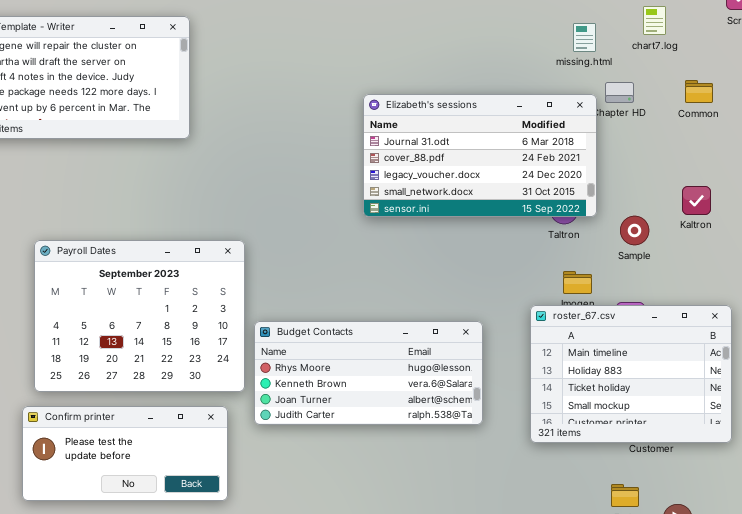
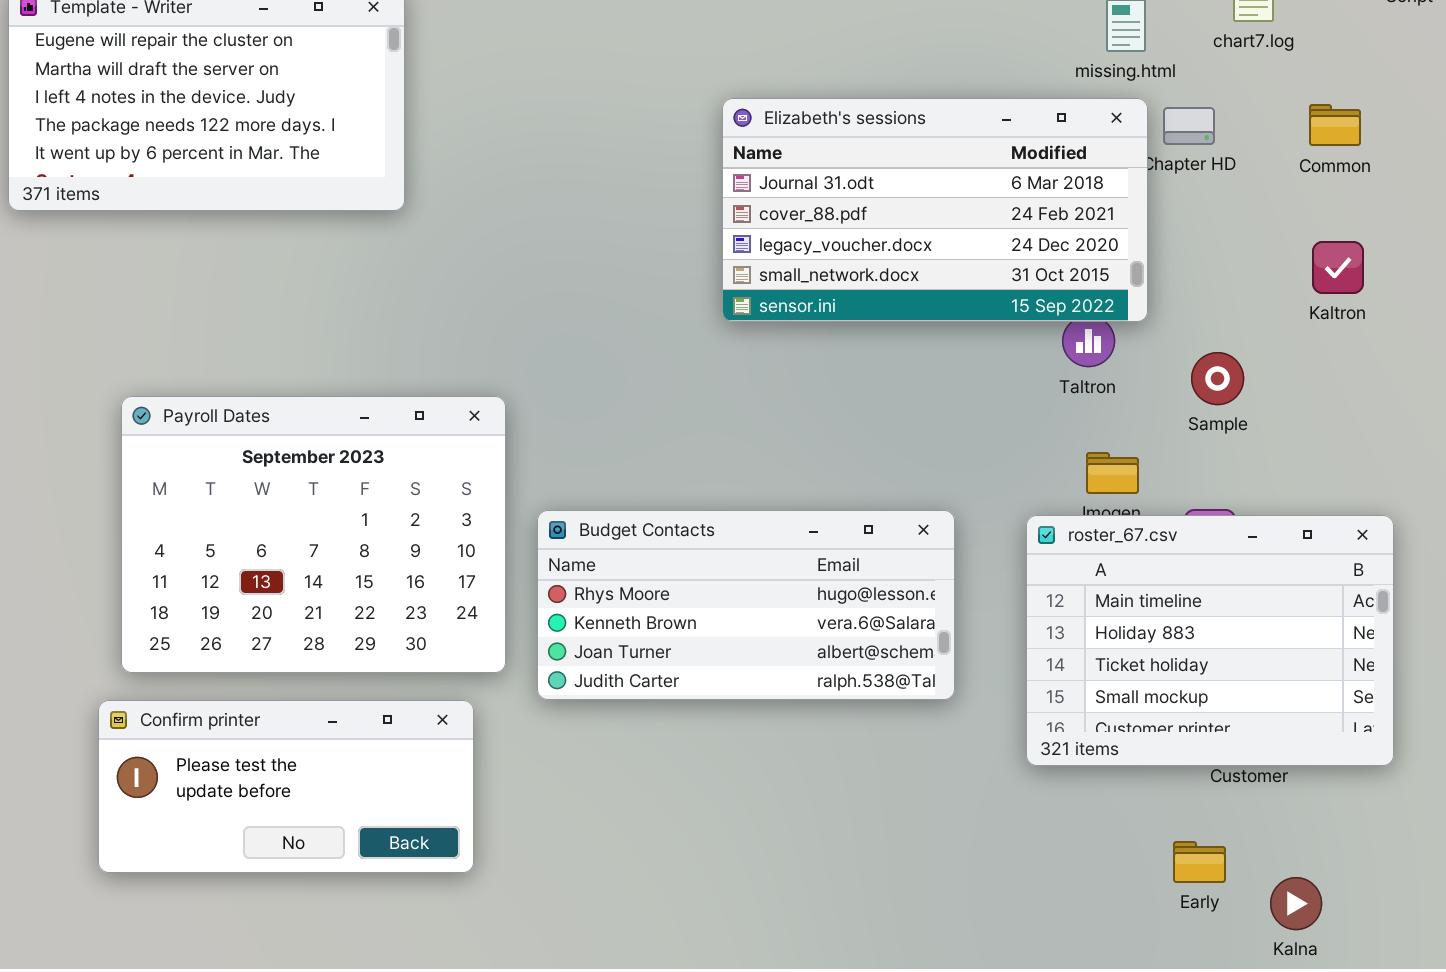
Elizabeth's sessions: [363,94,597,217] -> [722,98,1148,322], moved
Kaltron: [682,186,711,215] -> [1312,241,1364,294], moved
Budget Contacts: [254,321,483,425] -> [537,510,955,700], moved

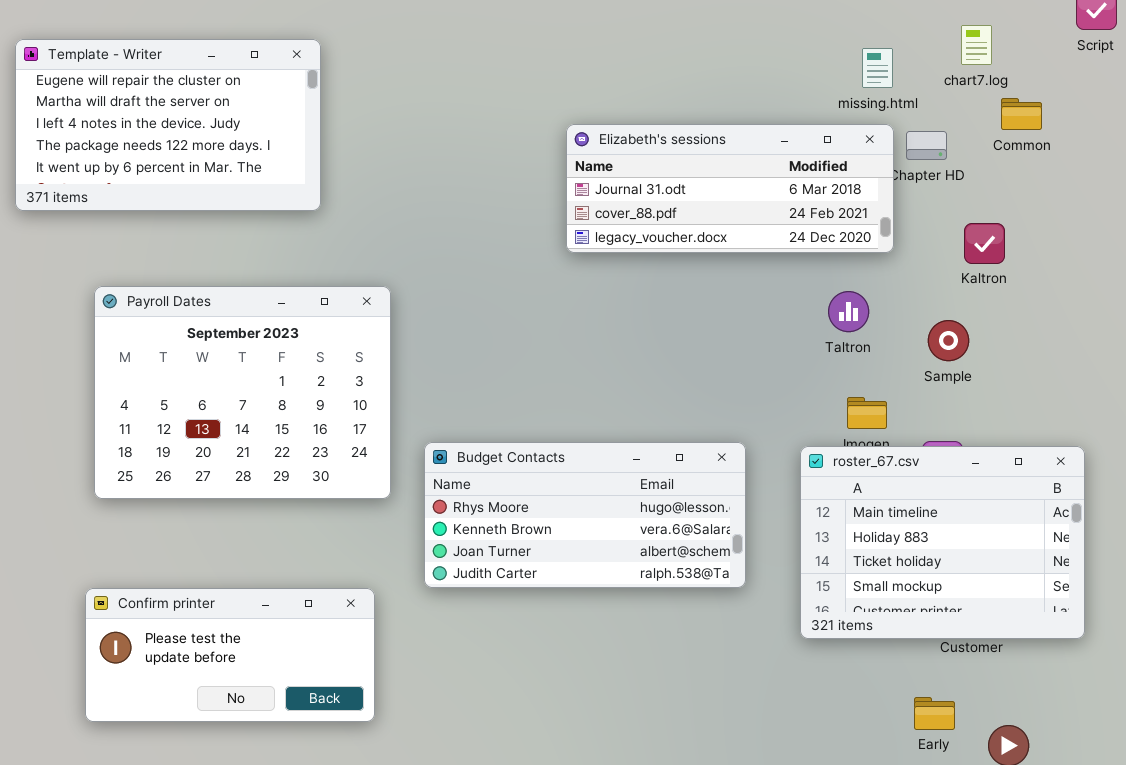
Elizabeth's sessions: [722,98,1148,322] -> [566,124,894,253], resized
Common: [1309,104,1361,146] -> [1001,98,1042,130], moved
Kaltron: [1312,241,1364,294] -> [964,223,1005,264], moved
Payroll Dates: [121,396,506,673] -> [94,286,391,499], moved

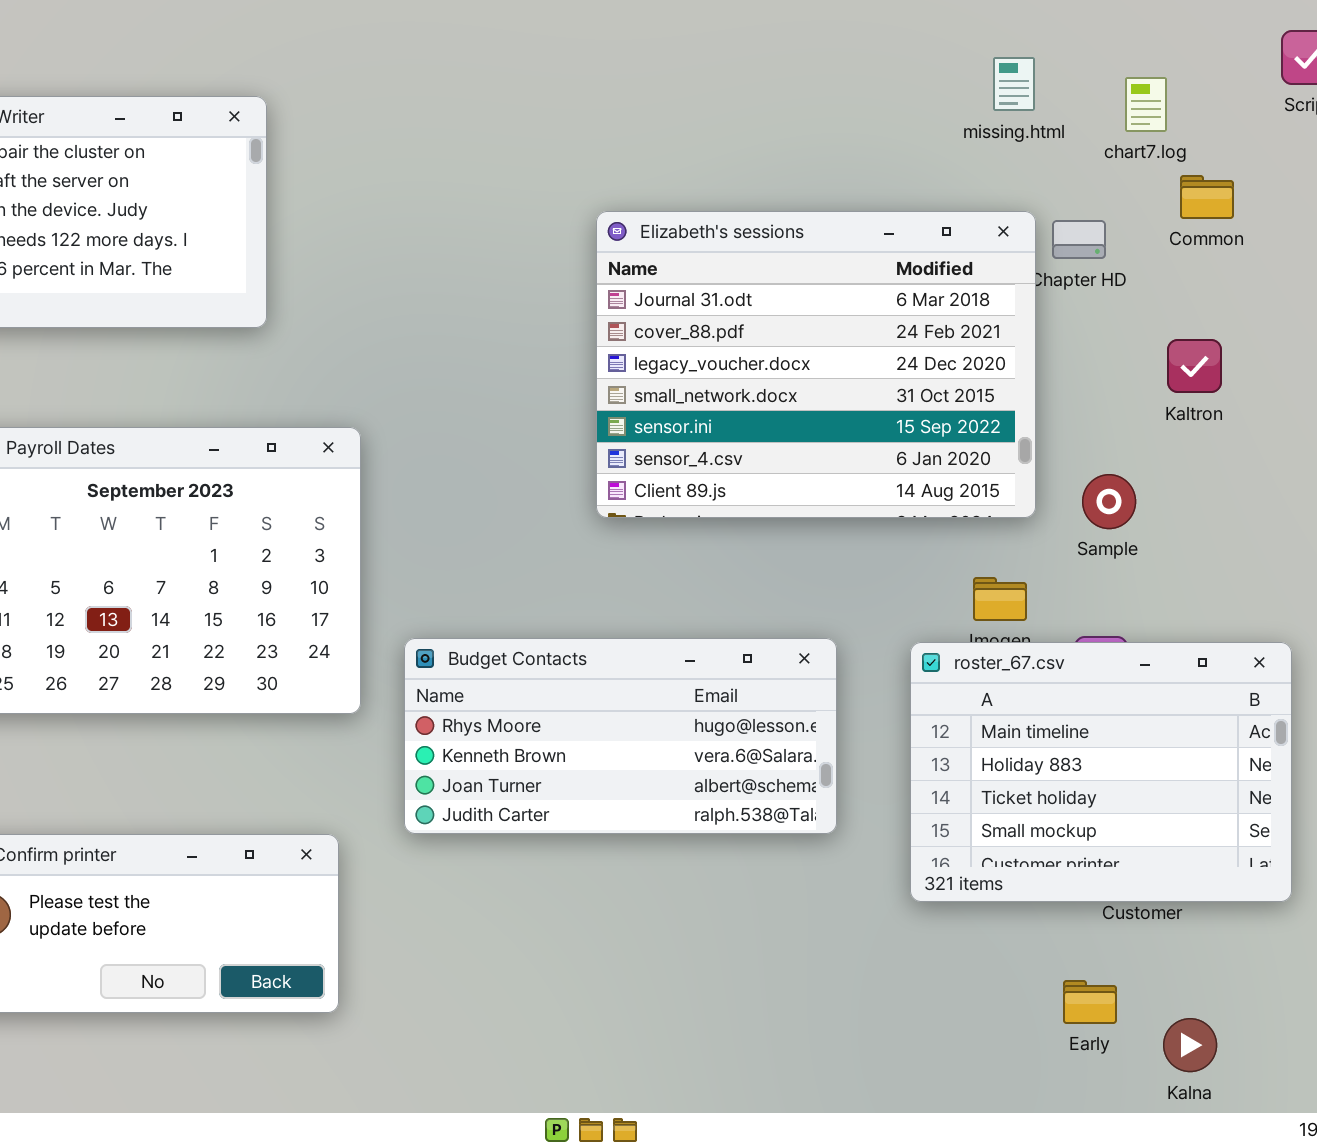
missing.html: [862,48,893,88] -> [993,57,1035,111], moved
Elizabeth's sessions: [566,124,894,253] -> [596,211,1036,518], resized
Kaltron: [964,223,1005,264] -> [1167,339,1222,393], moved

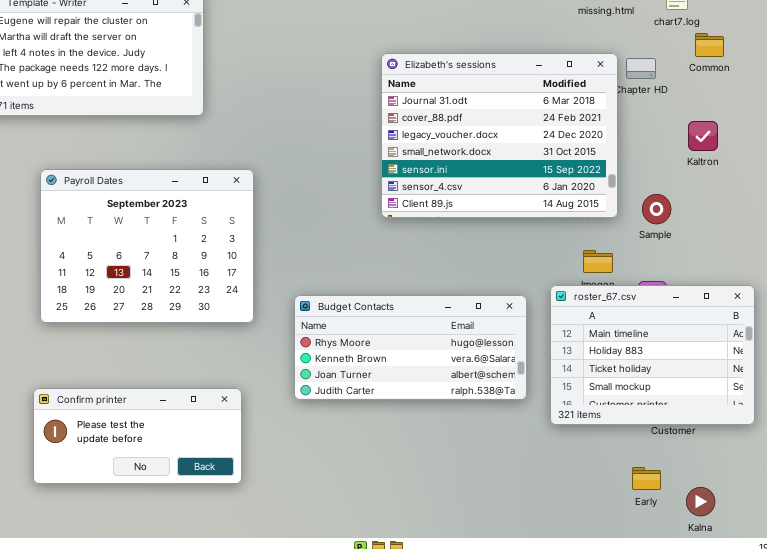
Budget Contacts: [404,638,837,834] -> [294,295,527,400], moved

